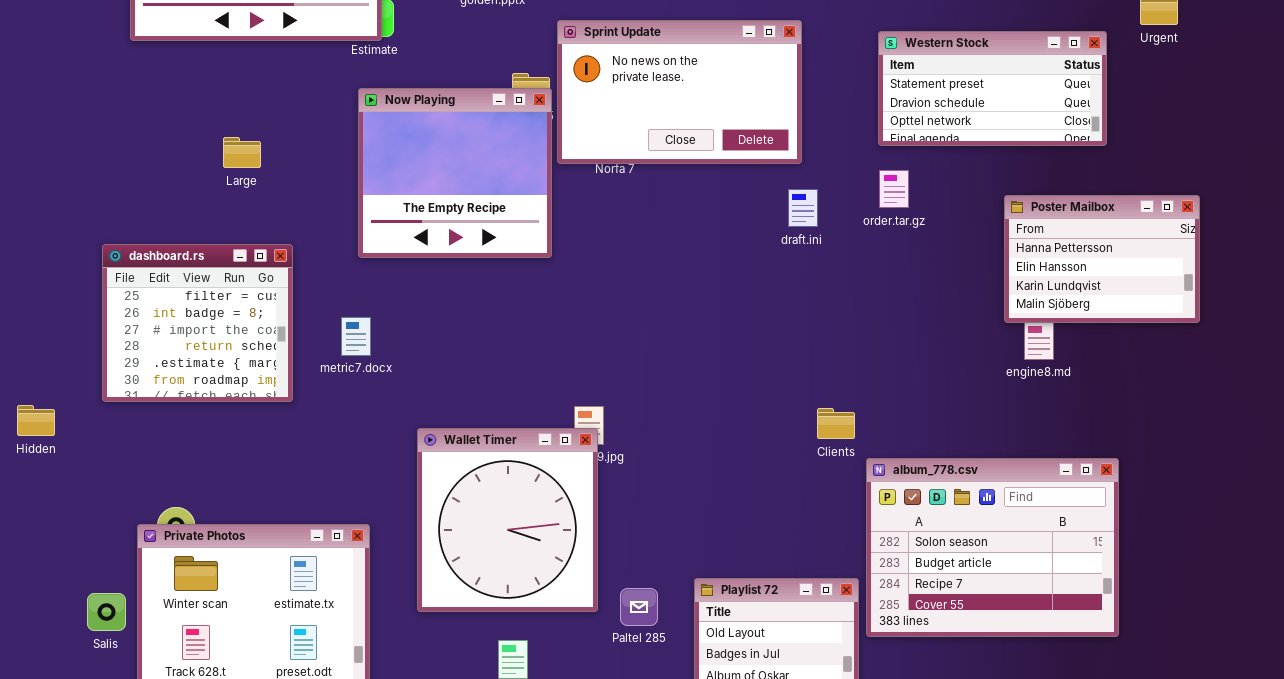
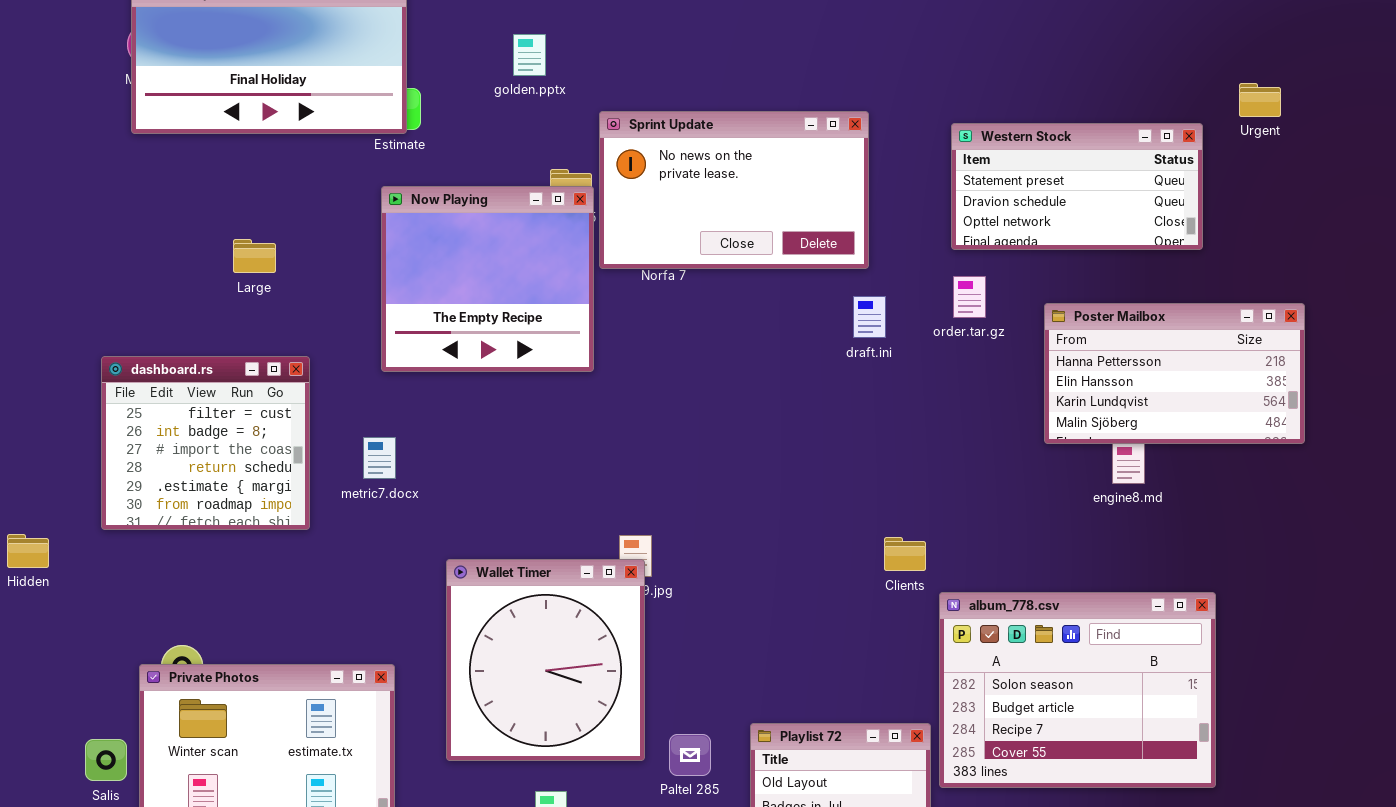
Poster Mailbox: [1004,195,1200,323] -> [1044,303,1305,444], resized

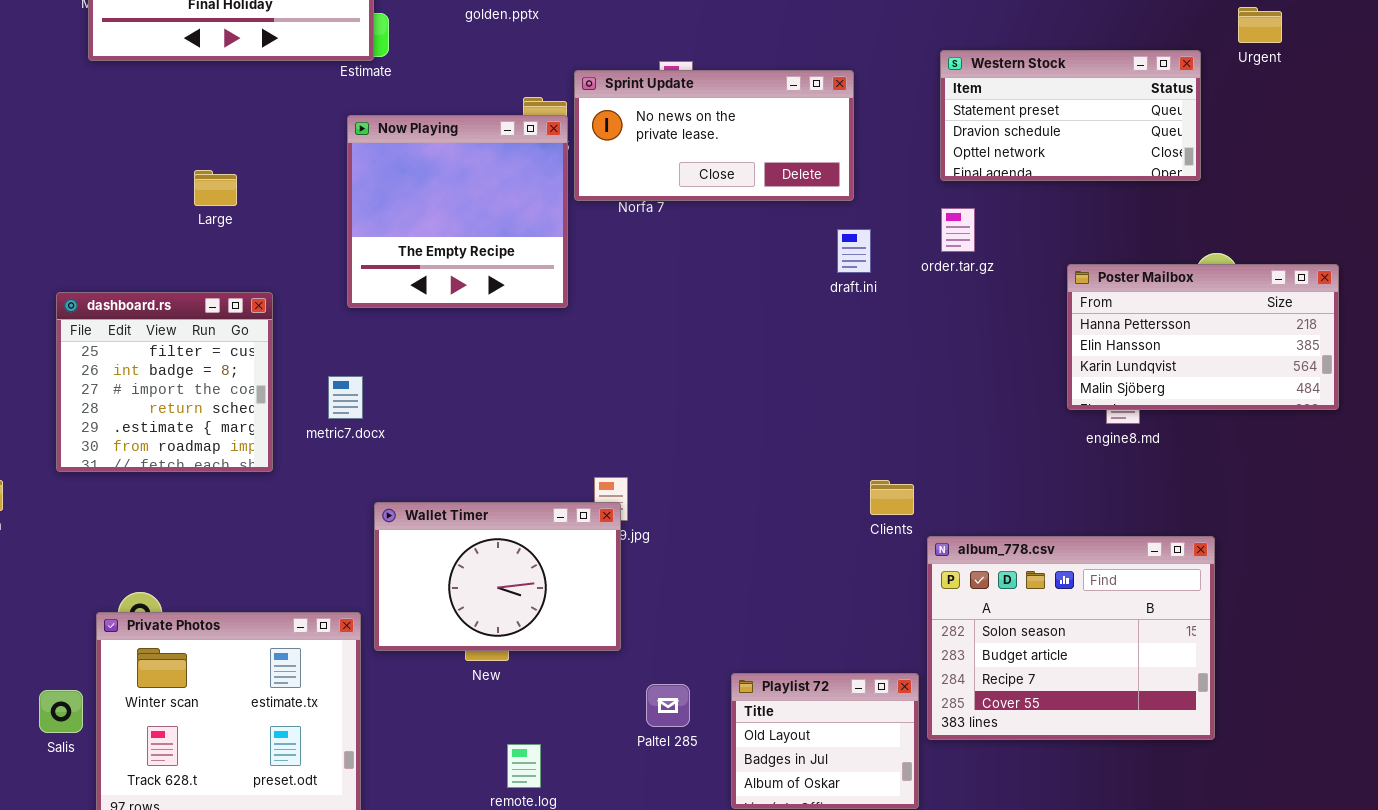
Sprint Update: [599,111,869,269] -> [574,70,854,201], resized
Poster Mailbox: [1044,303,1305,444] -> [1067,264,1339,410], moved
Wallet Timer: [446,559,645,761] -> [374,502,621,651], resized

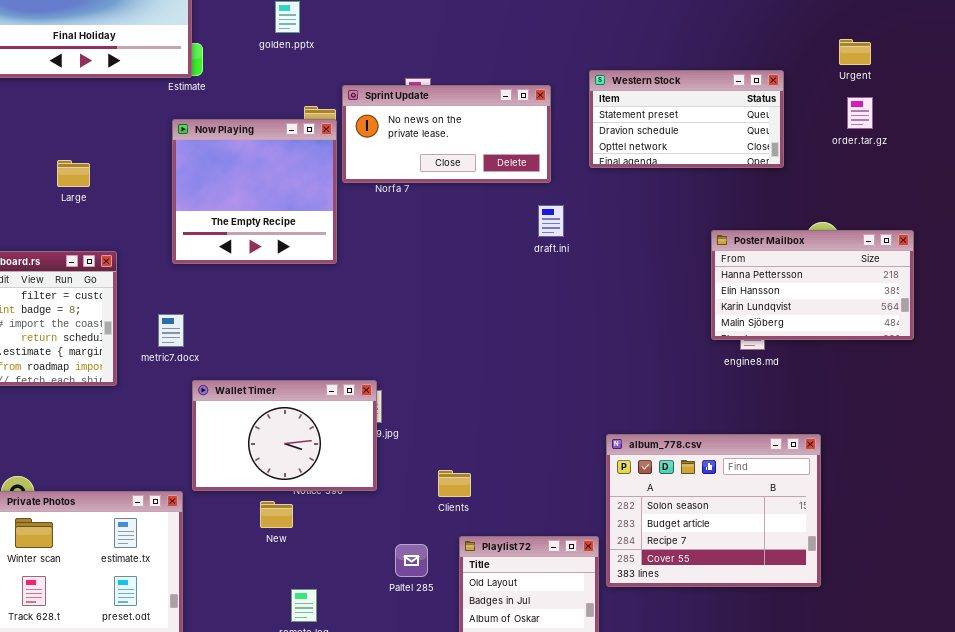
Western Stock: [940,50,1201,181] -> [589,70,784,168], moved
order.tar.gz: [941,208,975,252] -> [847,97,873,129], moved
Clients: [870,480,914,515] -> [438,470,471,497], moved
Wallet Timer: [374,502,621,651] -> [192,380,377,491], moved

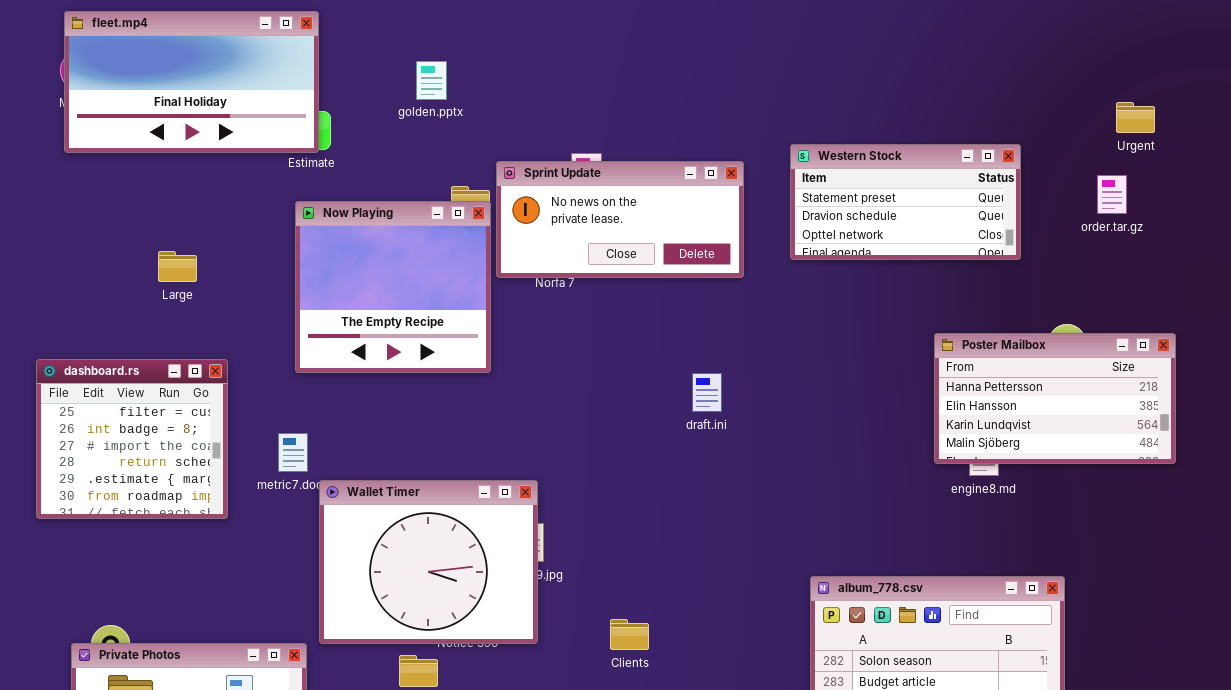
Urgent: [839,39,871,65] -> [1116,102,1155,133], moved
draft.ini: [538,205,564,237] -> [692,373,722,412], moved
Wallet Timer: [192,380,377,491] -> [319,480,538,644], resized

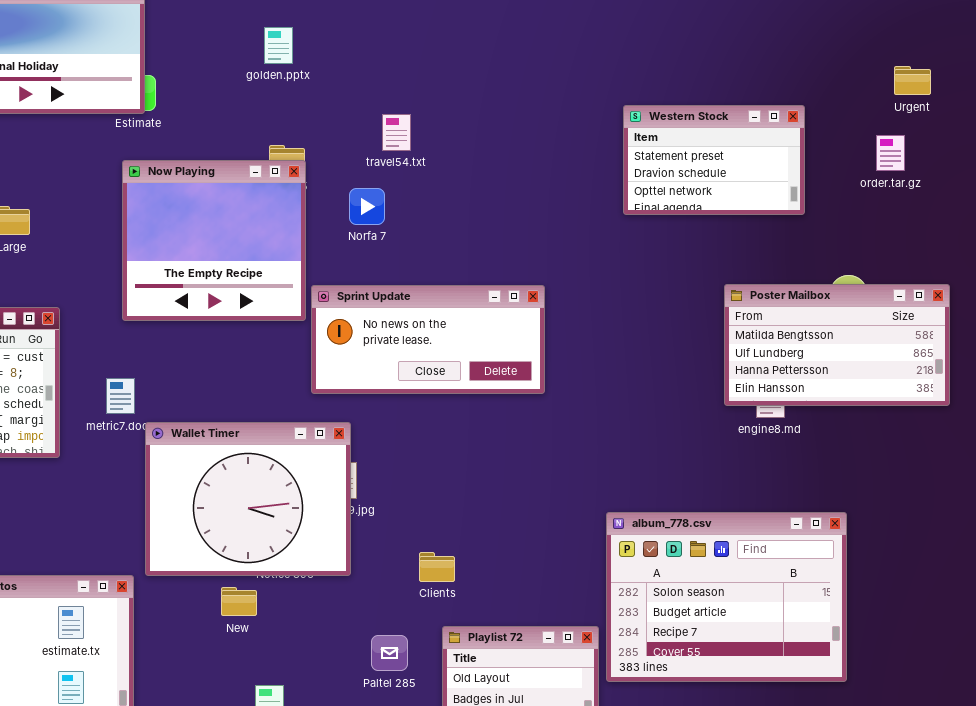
golden.pptx: [416,61,447,100] -> [264,27,293,64], moved
Western Stock: [790,144,1021,260] -> [623,105,805,215], resized
Sprint Update: [496,161,744,278] -> [311,285,545,394], moved
Poster Mailbox: [934,333,1176,464] -> [724,284,950,406], scrolled up 2 rows

